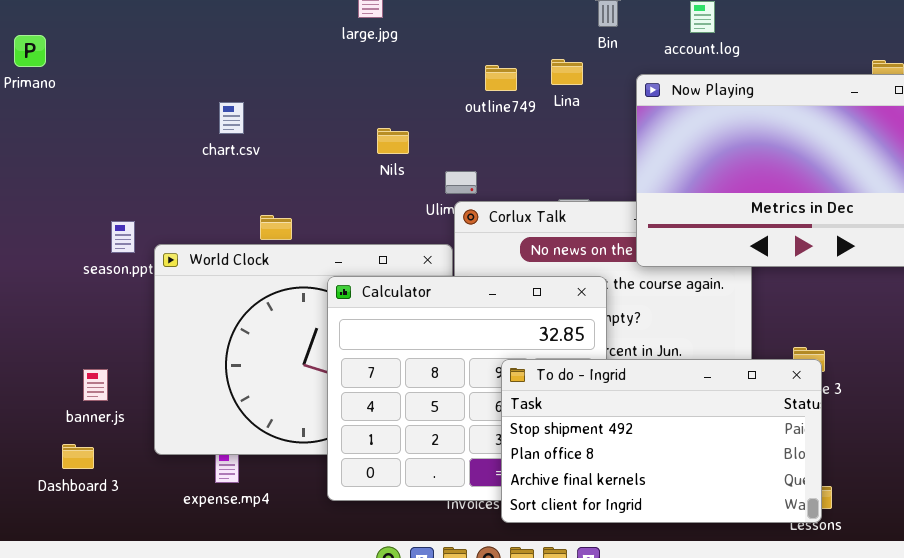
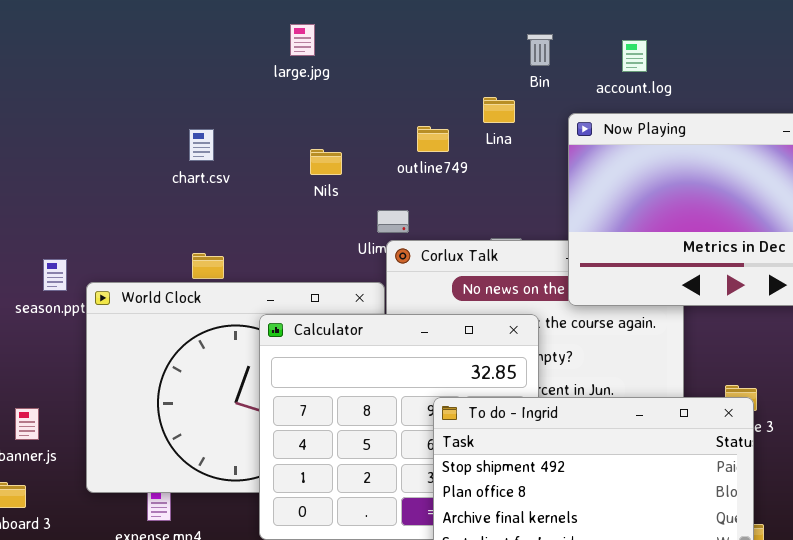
outline749: [485,65,517,91] -> [417,126,449,152], moved
chart.csv: [219,102,244,134] -> [189,129,214,161], moved
Nils: [377,128,409,154] -> [310,149,342,175], moved

